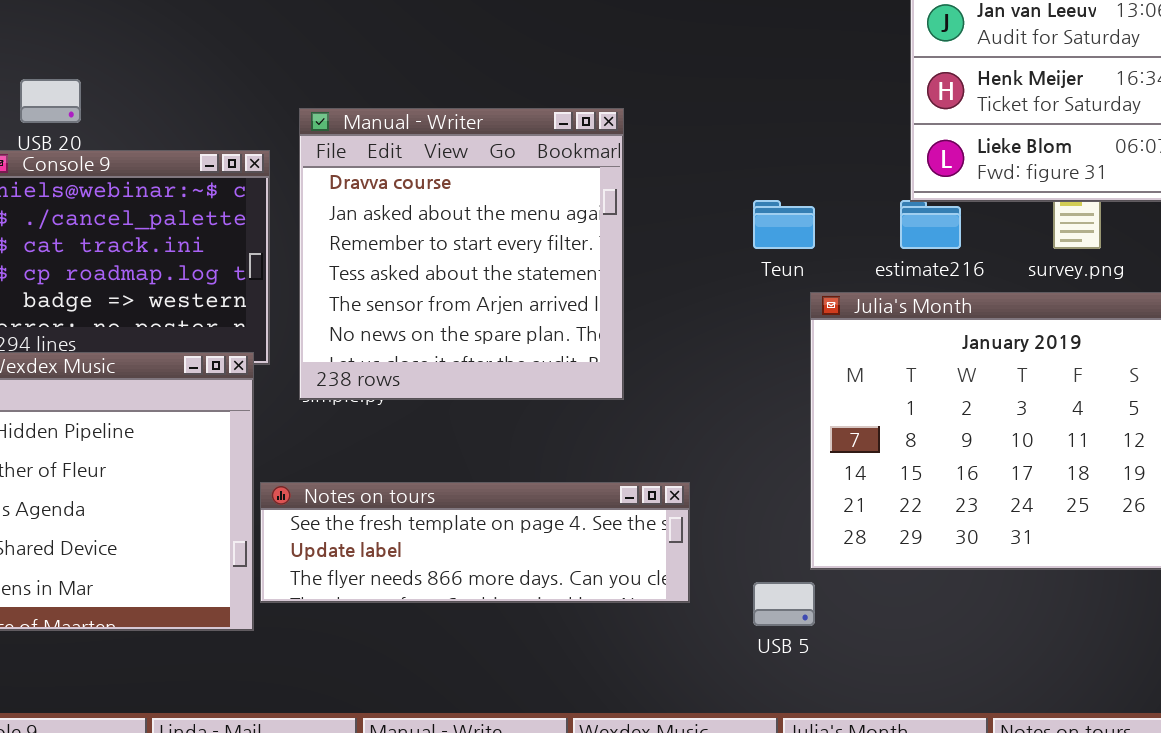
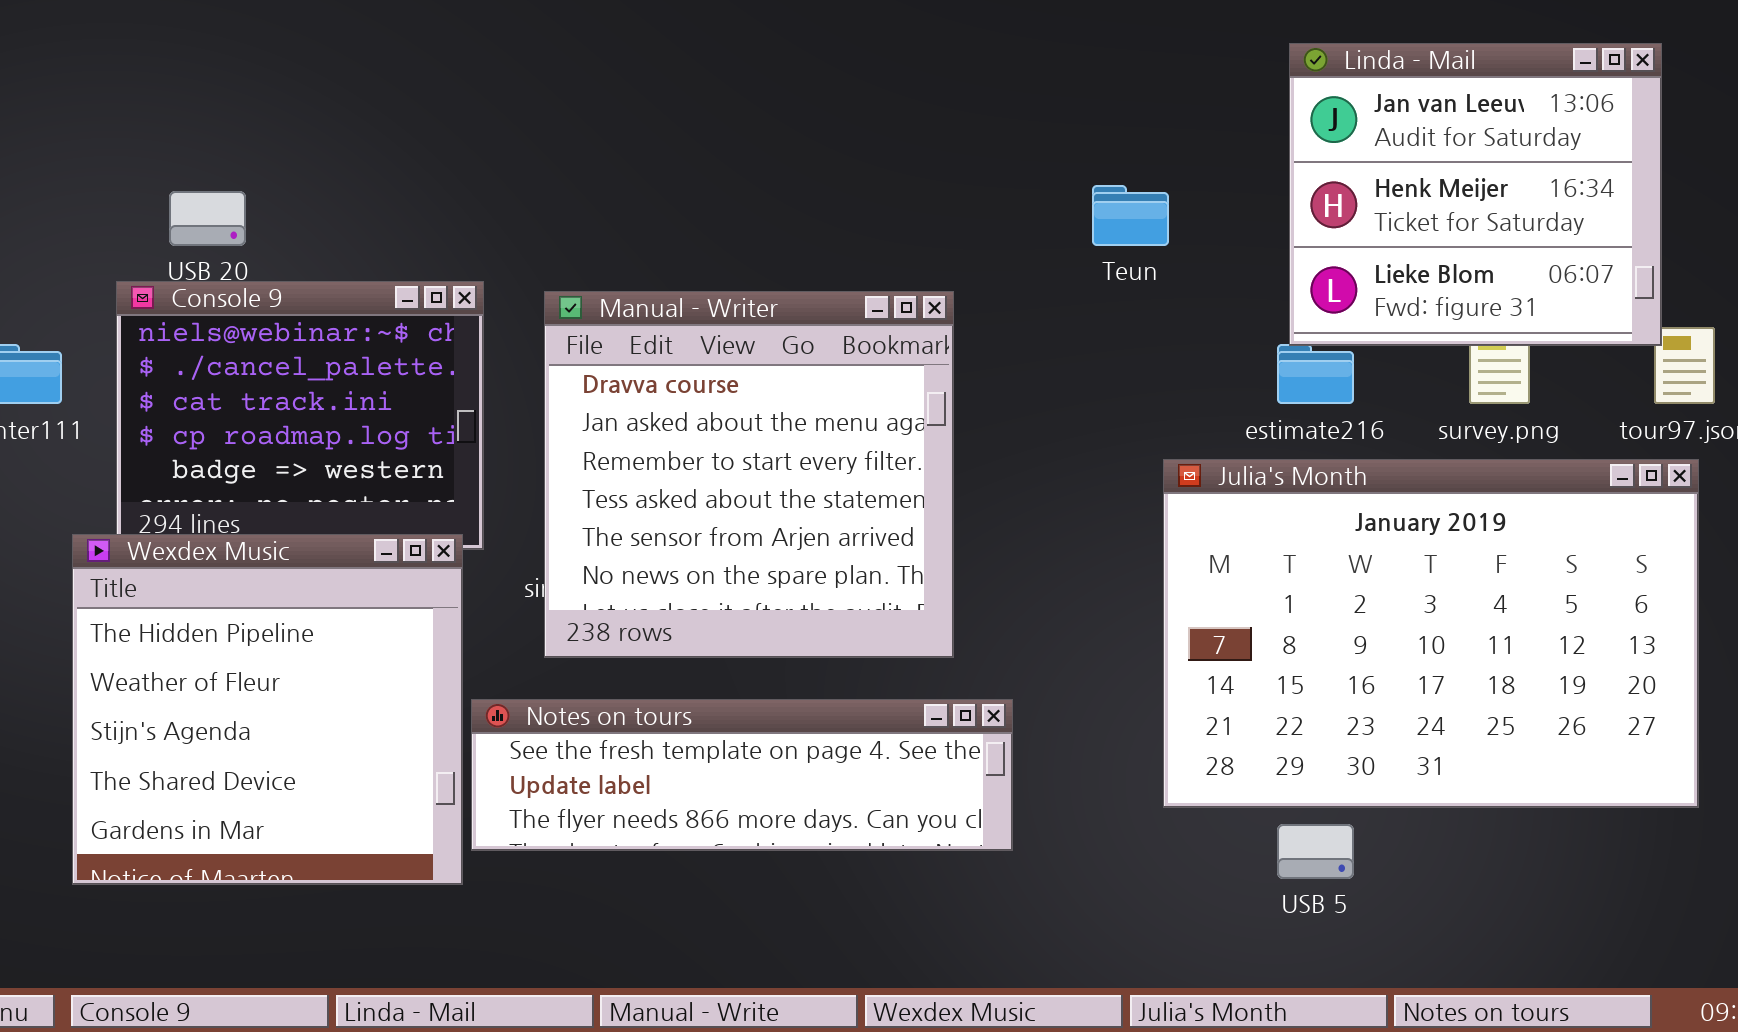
Manual - Writer: [299,108,624,400] -> [544,291,954,658], moved
Teun: [753,200,815,249] -> [1092,185,1169,246], moved
USB 5: [753,582,815,626] -> [1277,824,1354,879], moved

